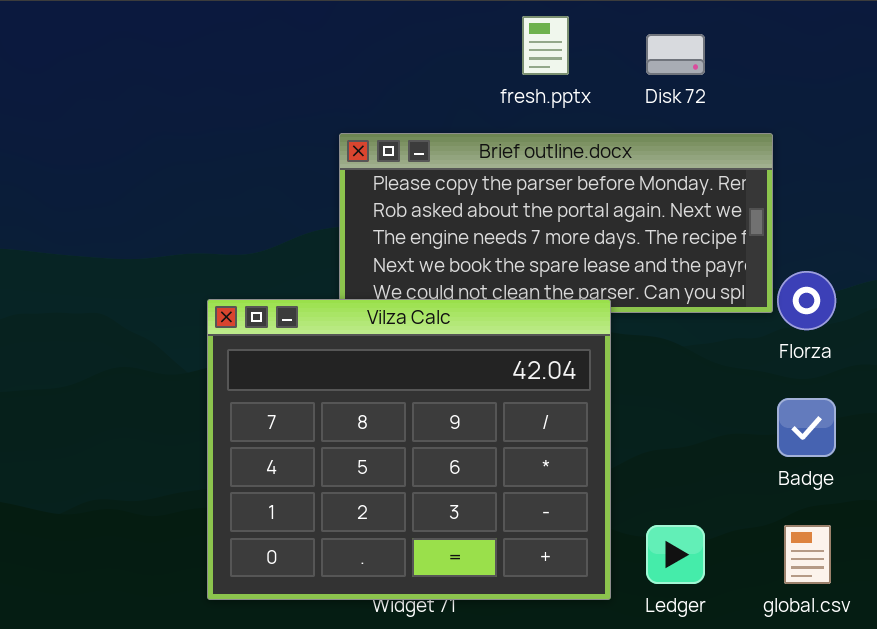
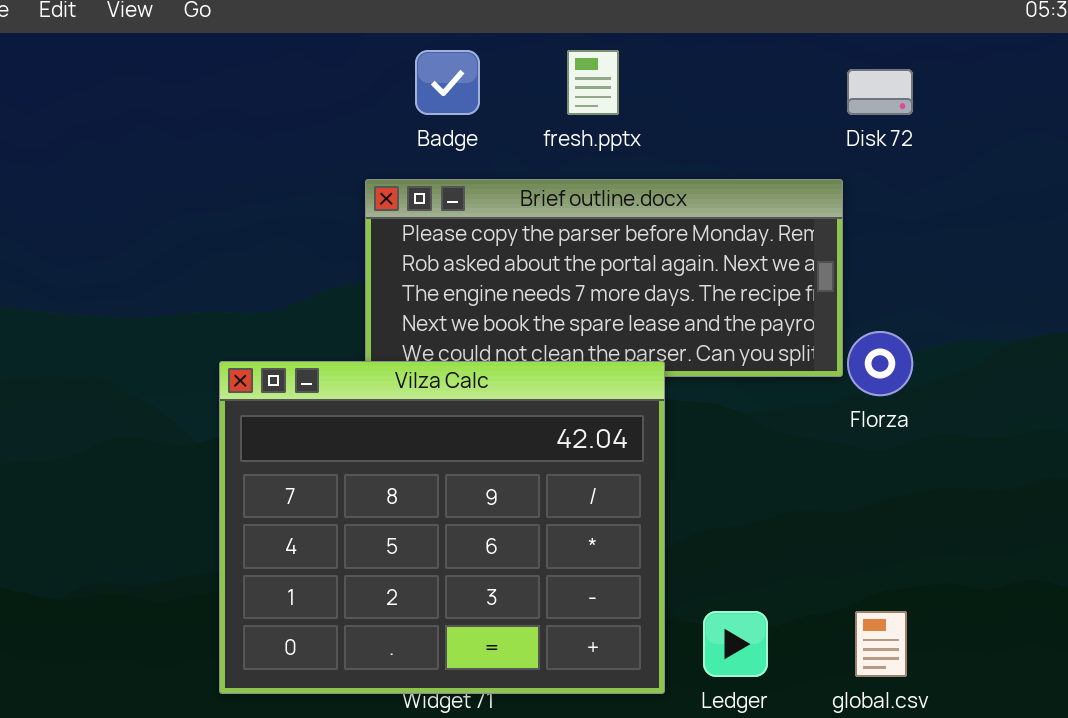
Disk 72: [646,34,705,75] -> [847,69,913,115], moved
Badge: [777,398,836,457] -> [415,50,480,115], moved

